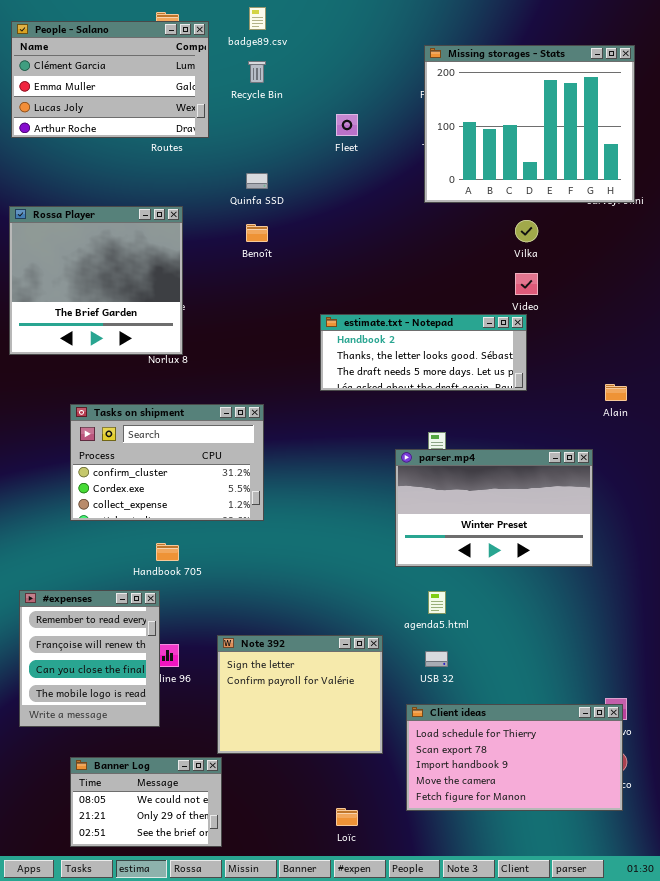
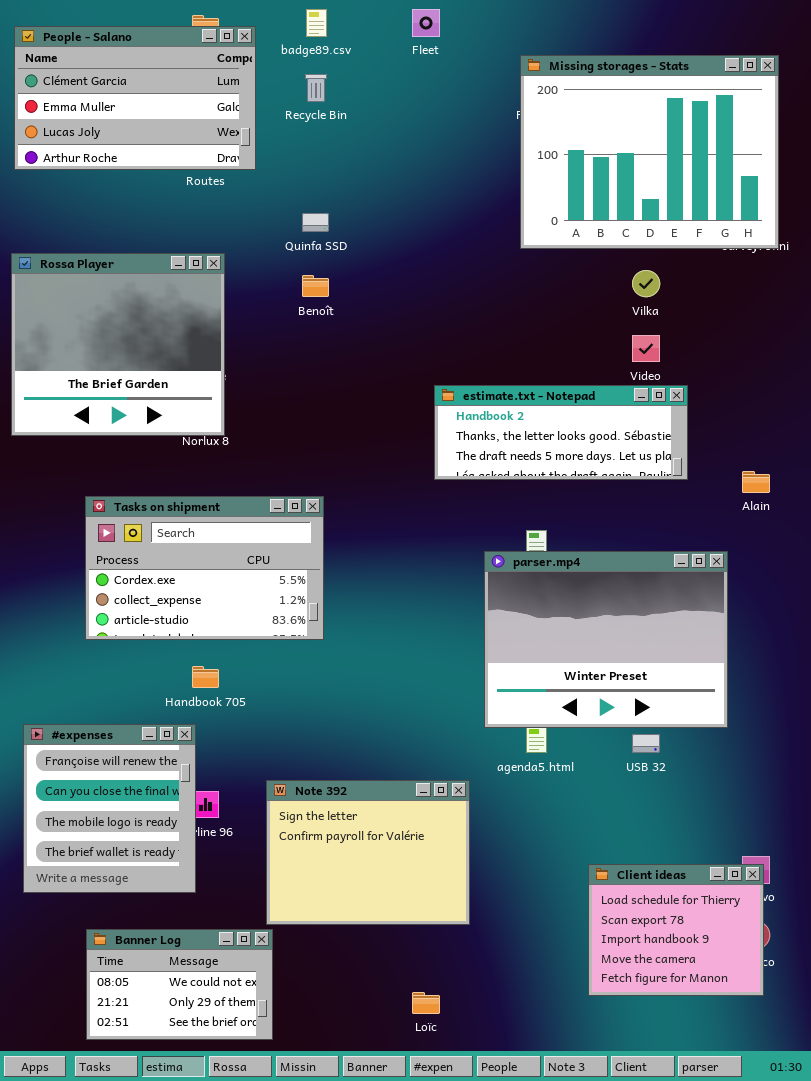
Fleet: [336,114,358,136] -> [412,9,440,37], moved
estimate.txt - Notepad: [320,314,527,391] -> [434,385,688,480], moved
Tasks on shipment: [70,404,264,521] -> [85,496,324,640], scrolled down 1 row
parser.mp4: [395,449,593,567] -> [484,551,728,728], resized
#expenses: [19,590,160,727] -> [23,724,196,893], scrolled down 1 row
USB 32: [425,651,448,667] -> [632,734,660,753], moved
Client ideas: [406,704,623,811] -> [588,864,764,996], resized

